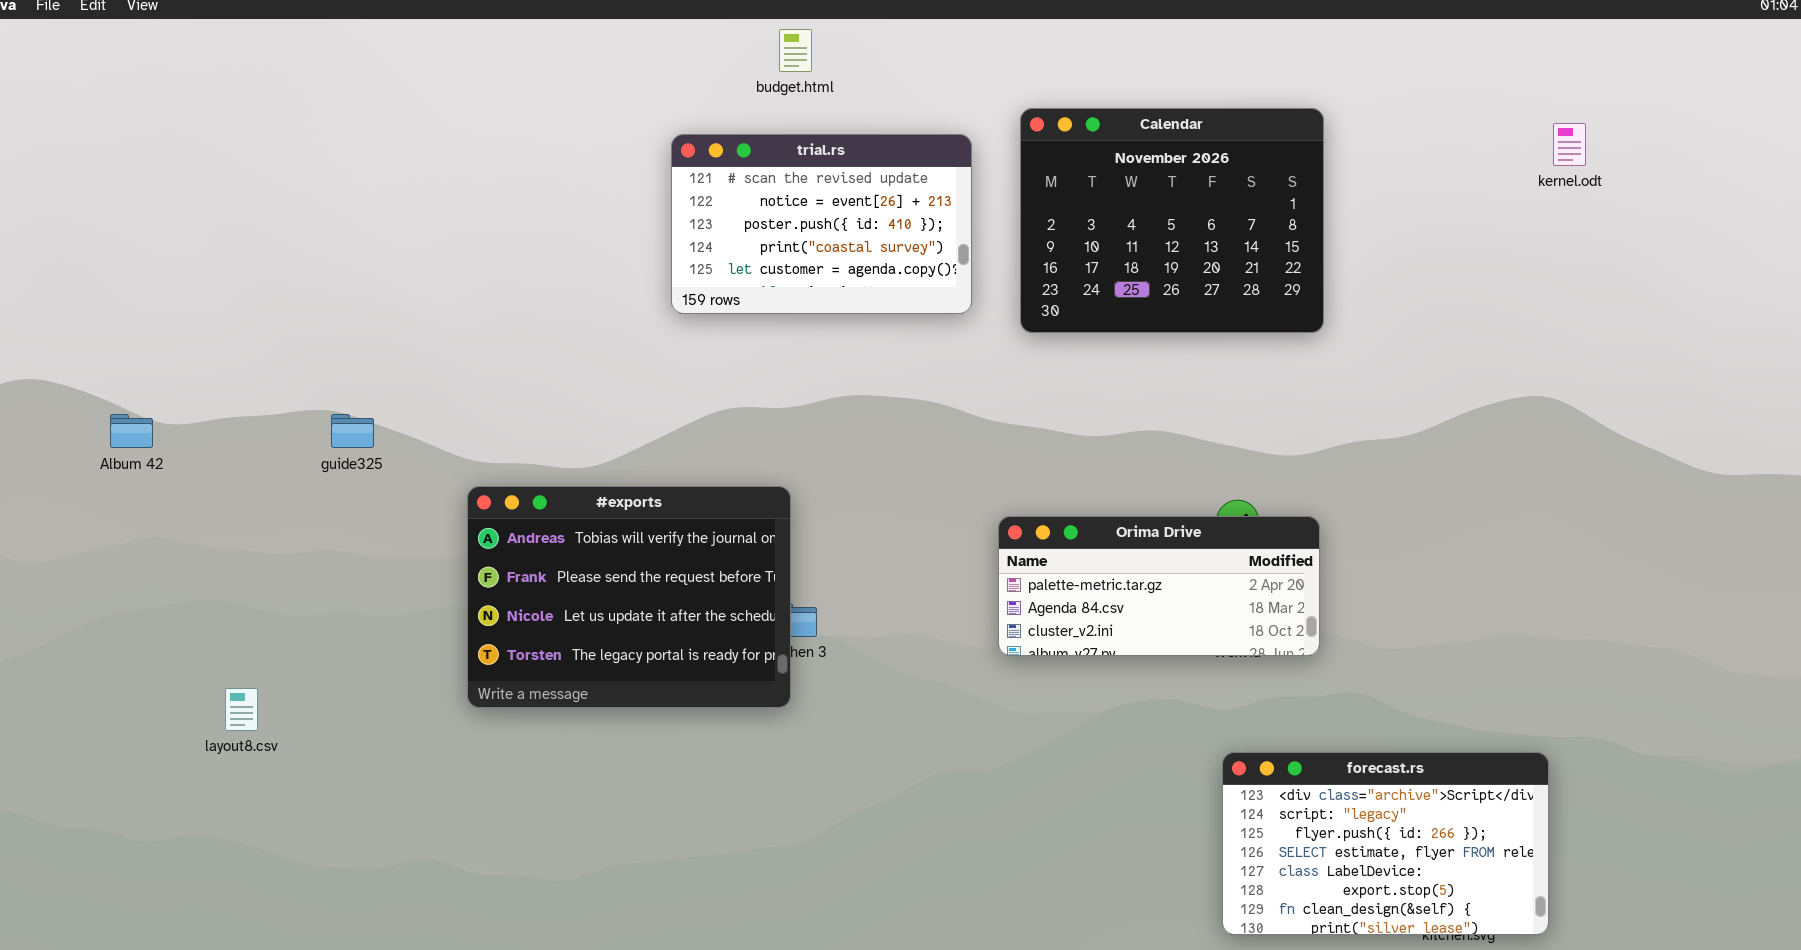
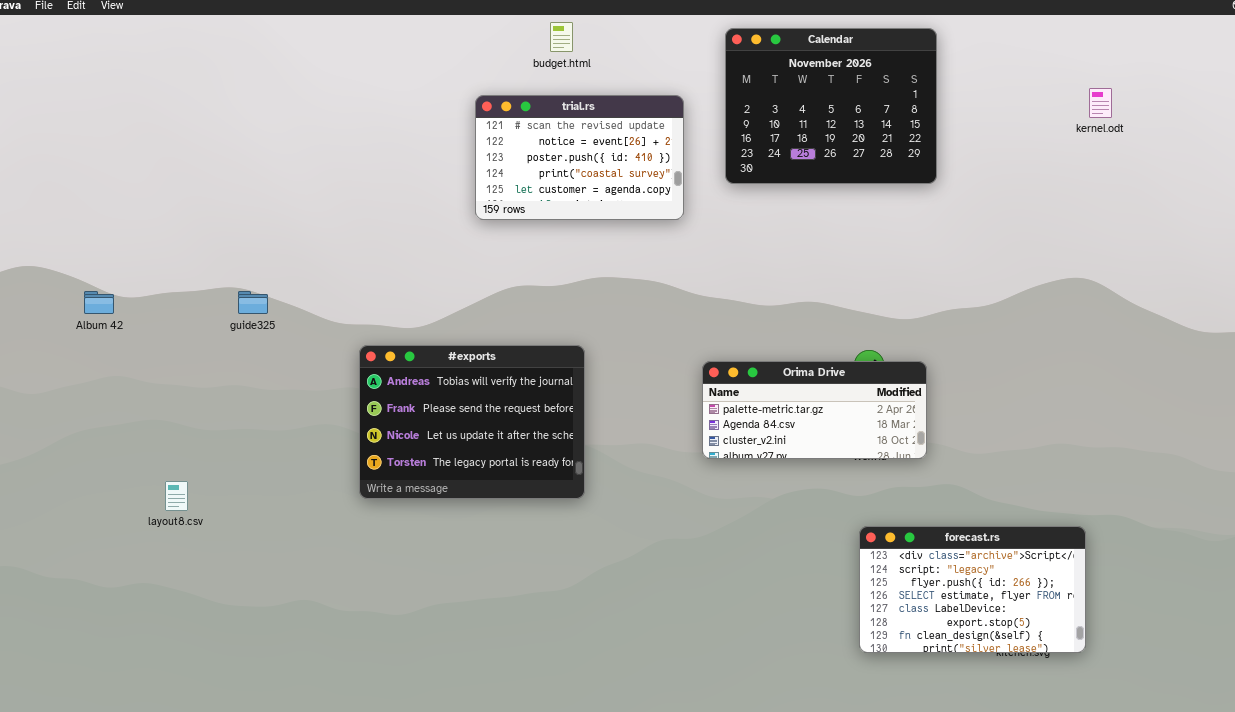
Calendar: [1020,108,1324,333] -> [725,28,937,184], moved
#exports: [467,486,791,708] -> [359,345,585,499], moved

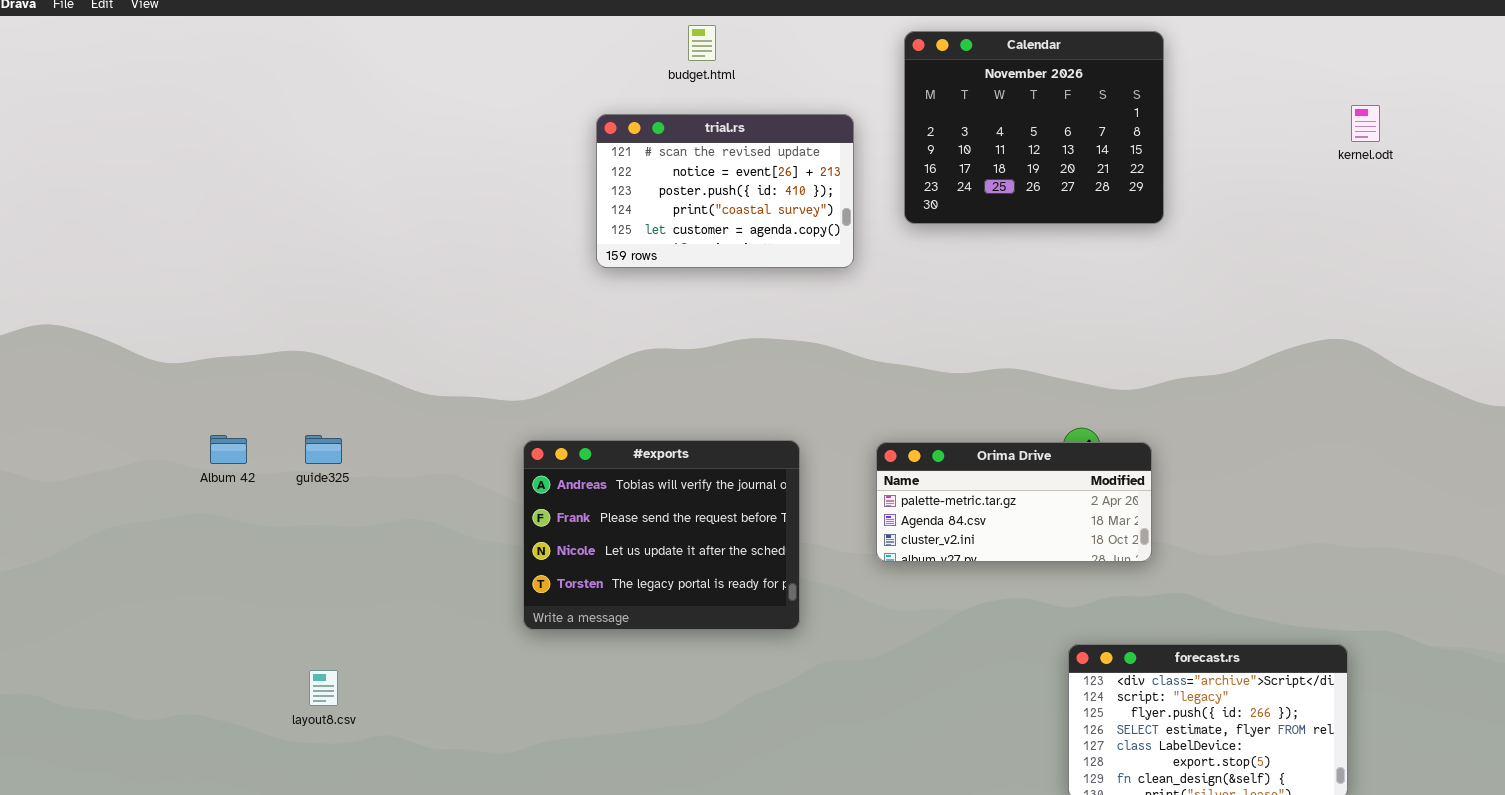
Album 42: [84,291,114,314] -> [210,435,247,464], moved
guide325: [238,291,268,314] -> [305,435,342,464], moved
#exports: [359,345,585,499] -> [523,440,800,630], moved
layout8.csv: [165,481,188,511] -> [309,670,338,706], moved

